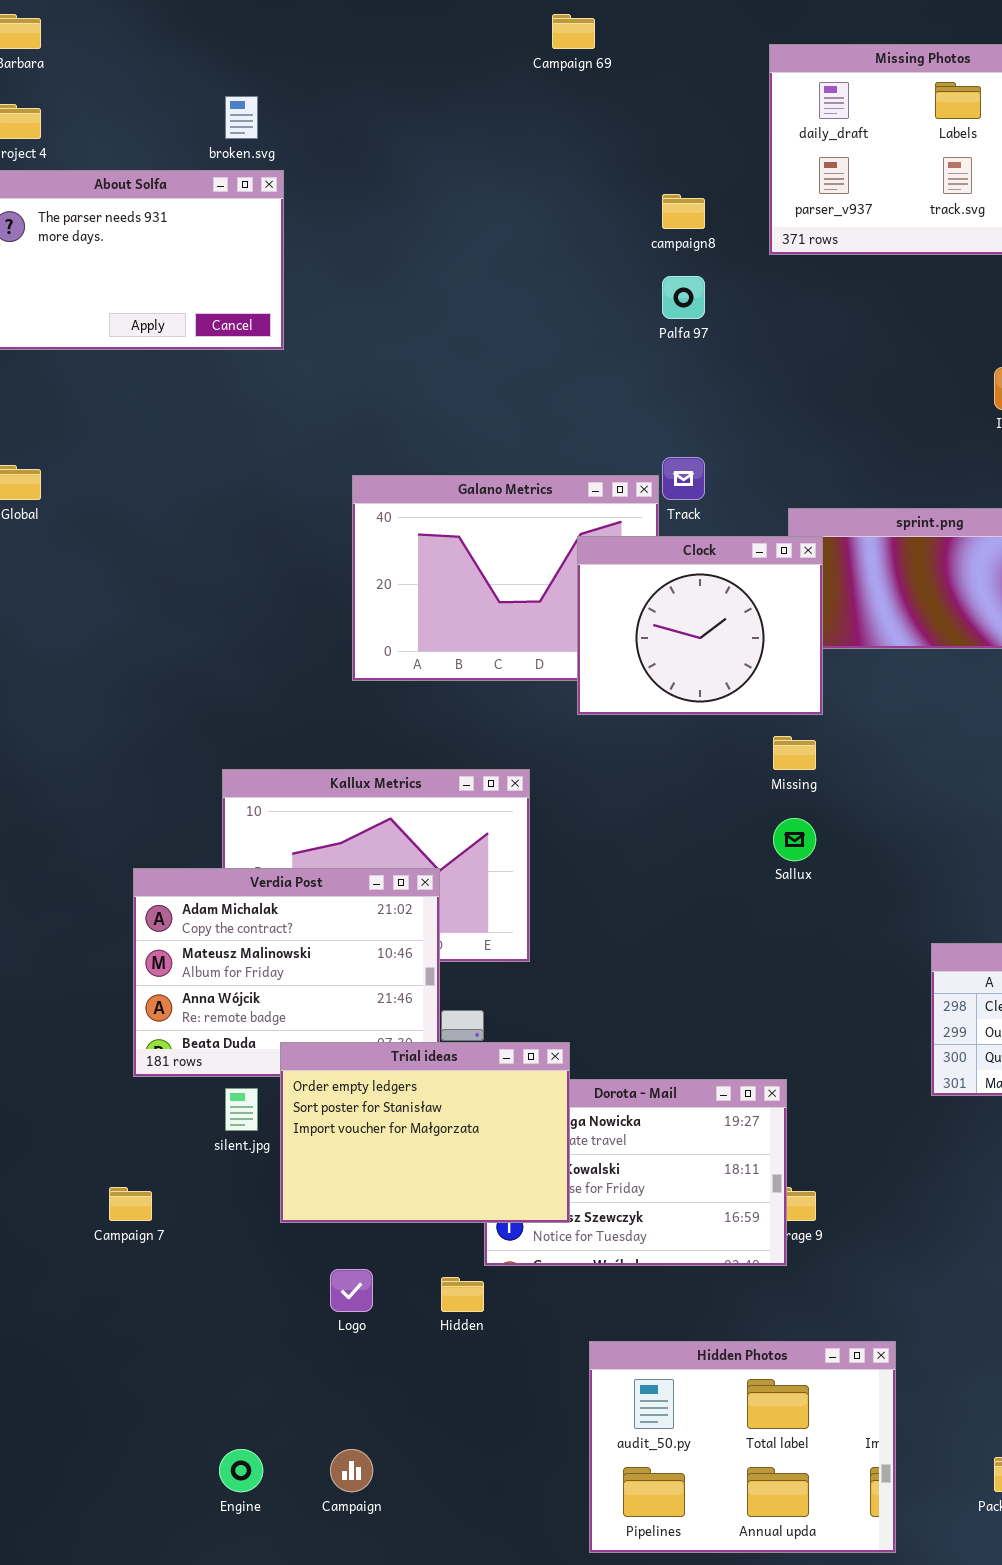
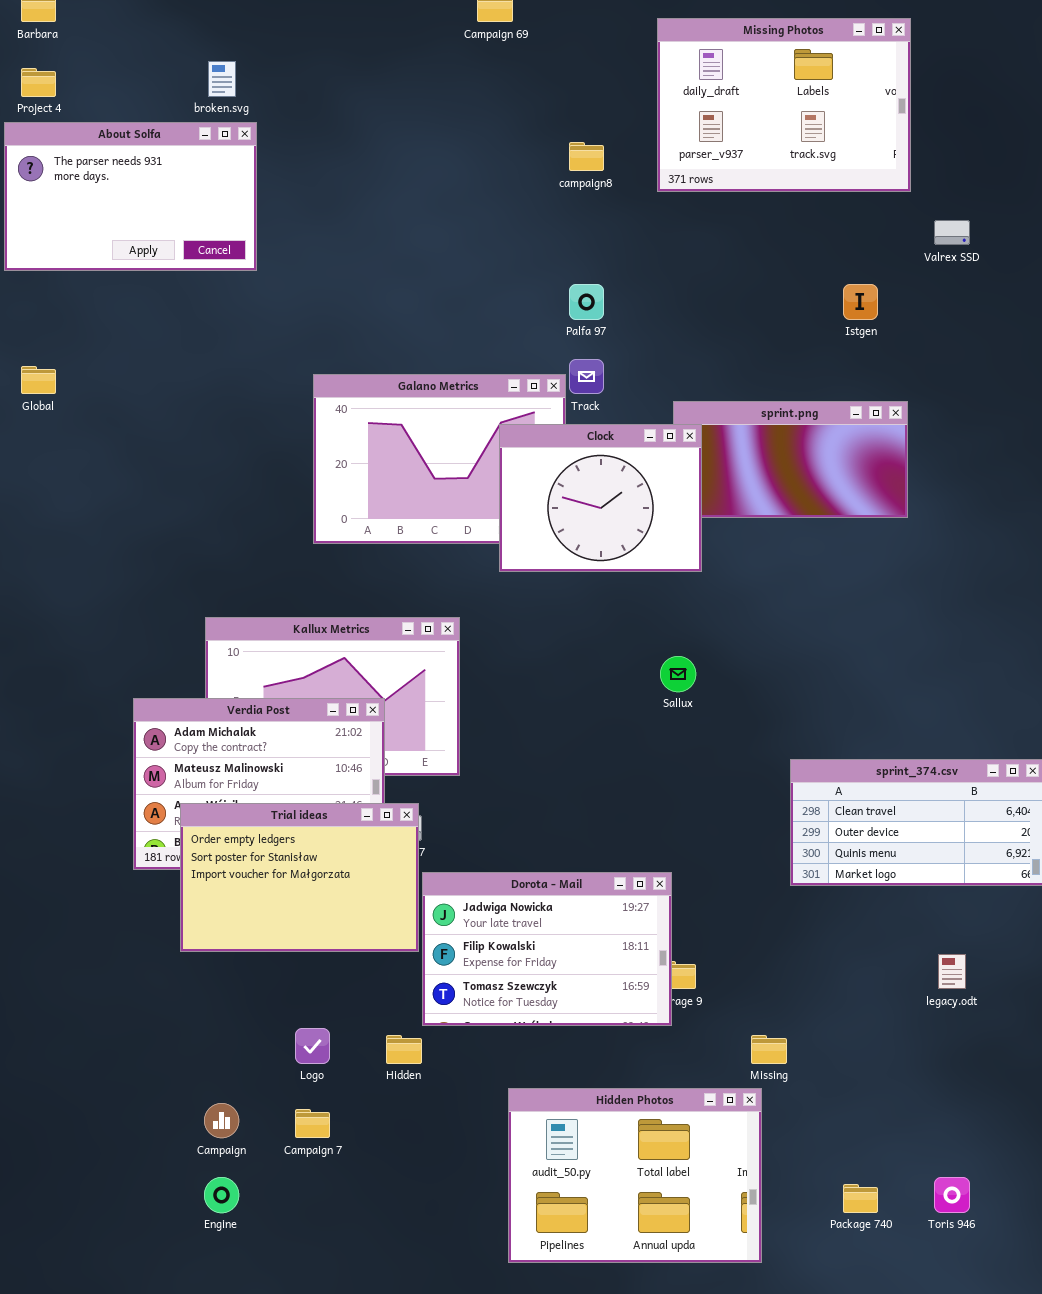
Palfa 97: [662,276,705,319] -> [569,284,604,320], moved
Missing: [773,736,816,770] -> [751,1035,787,1064], moved
Trial ideas: [280,1042,570,1223] -> [180,803,419,952], moved
Campaign 7: [109,1187,152,1221] -> [295,1109,330,1138], moved
Campaign: [330,1449,373,1492] -> [204,1103,239,1138], moved

